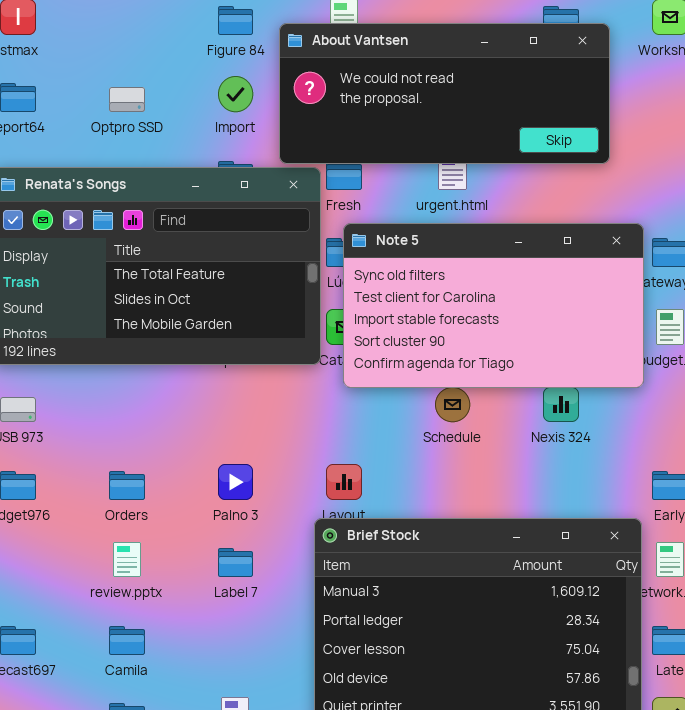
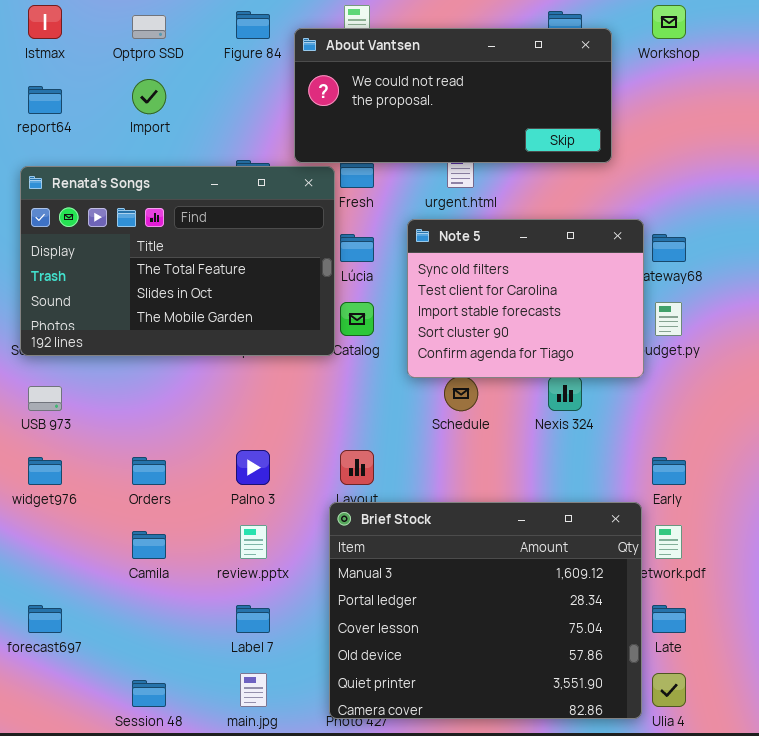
Import: [218,76,253,112] -> [132,79,166,114], moved
Optpro SSD: [109,87,145,112] -> [132,15,166,39], moved
Note 5: [343,223,644,388] -> [407,219,644,378], resized
review.pptx: [113,542,141,577] -> [240,525,267,559], moved
Label 7: [218,548,253,577] -> [236,605,270,633], moved
Camila: [109,626,145,655] -> [132,531,166,559], moved

